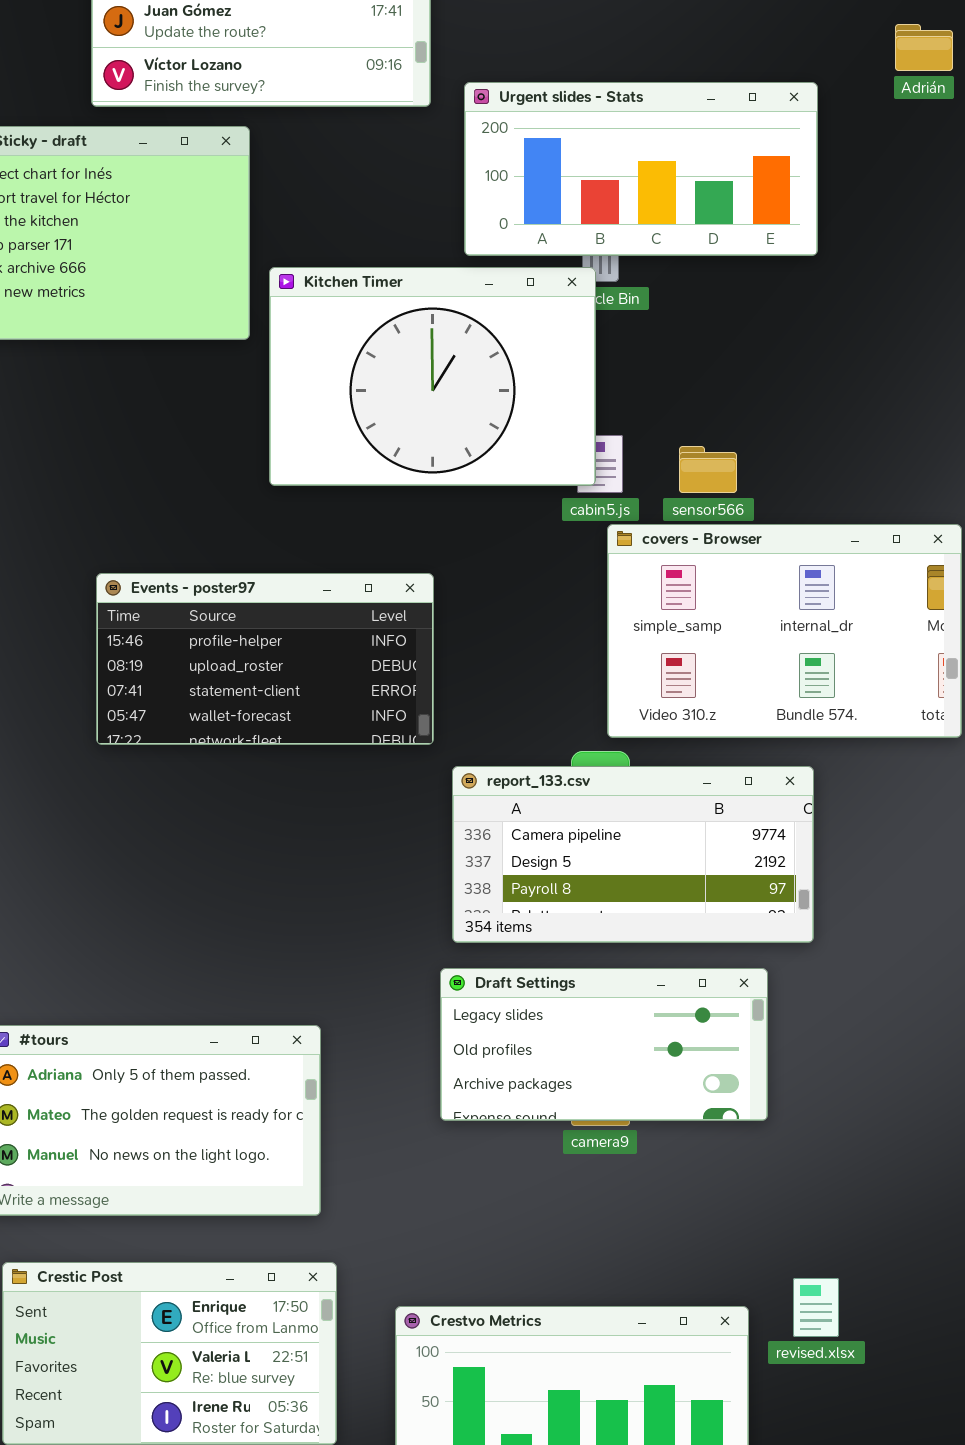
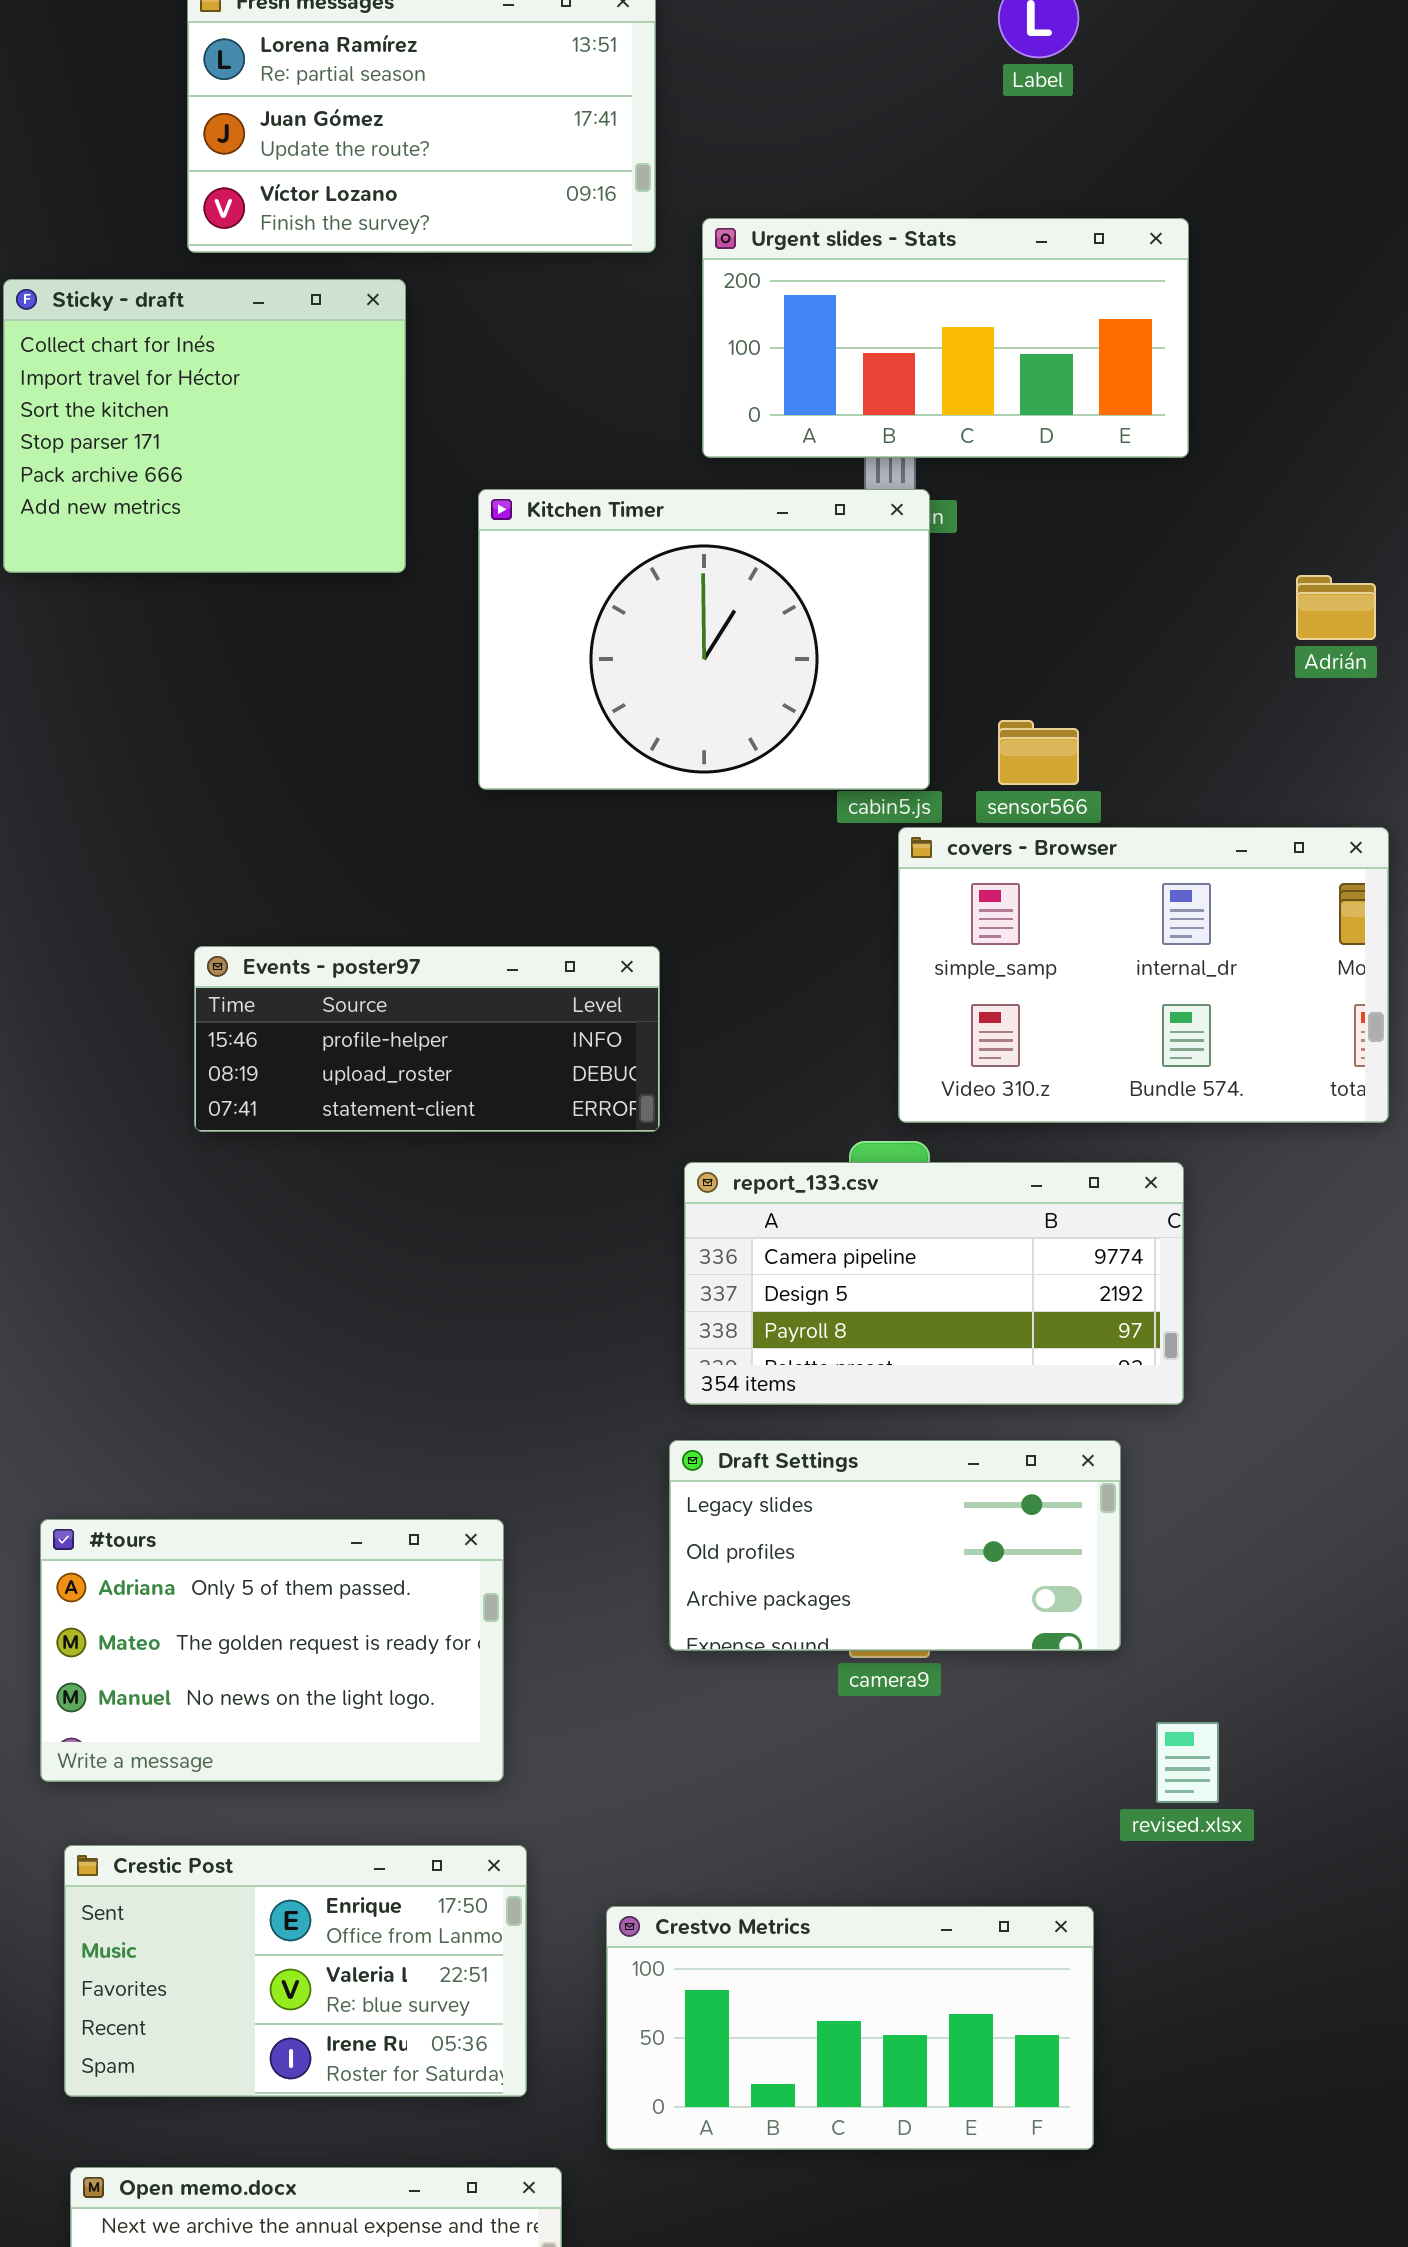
Adrián: [895,24,953,71] -> [1296,575,1376,640], moved
Kitchen Timer: [269,267,596,486] -> [478,489,930,790], moved
Events - poster97: [96,573,434,745] -> [194,946,660,1132], resized
revised.xlsx: [793,1278,839,1337] -> [1156,1722,1219,1803], moved

